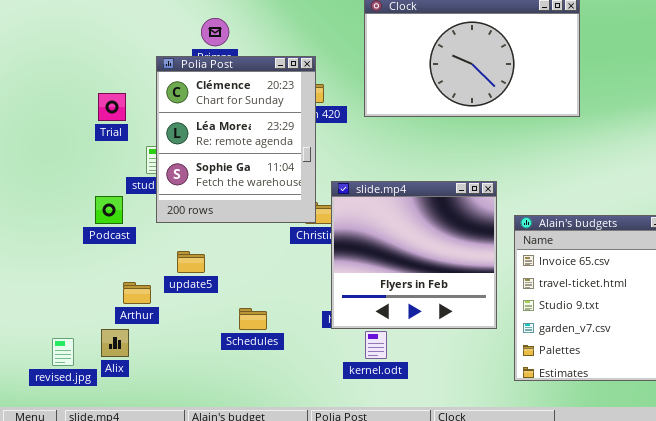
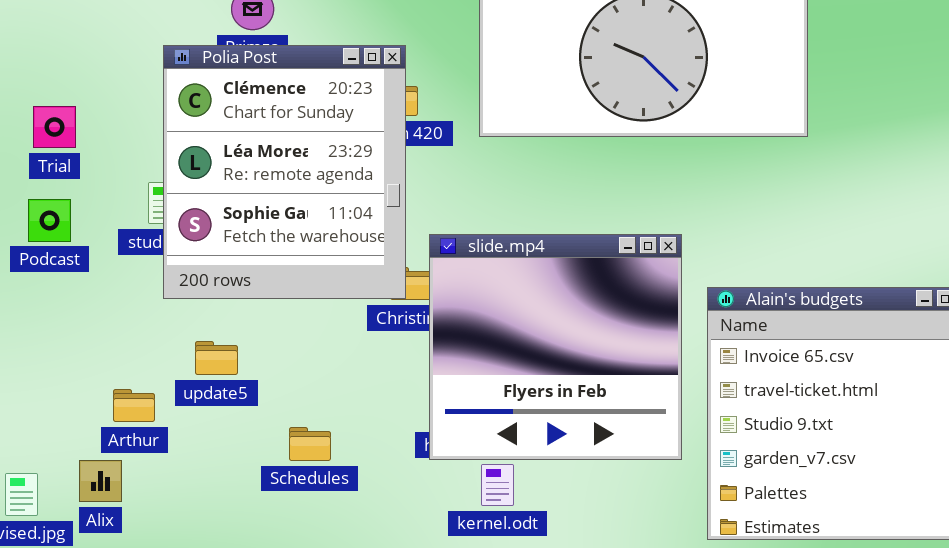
Trial: [98,93,126,121] -> [33,106,76,148], moved
Podcast: [95,196,123,224] -> [28,199,71,242], moved

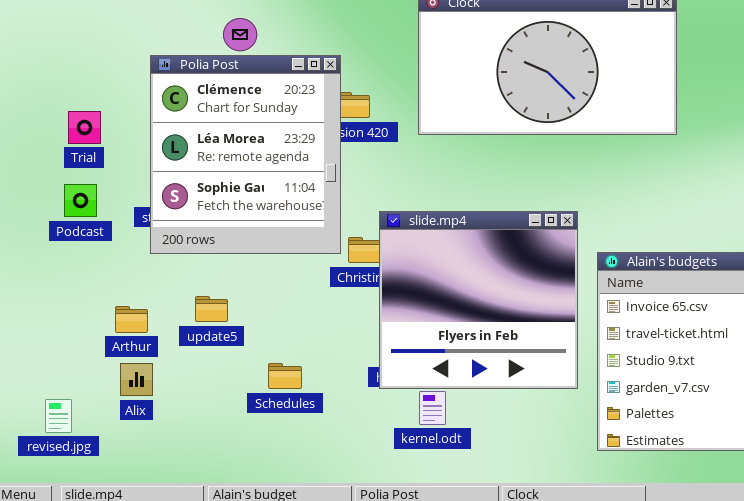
Polia Post: [163,45,406,299] -> [150,55,341,254], moved
Arthur: [113,389,155,422] -> [115,306,148,333], moved
Alix: [79,460,122,502] -> [120,363,153,396], moved

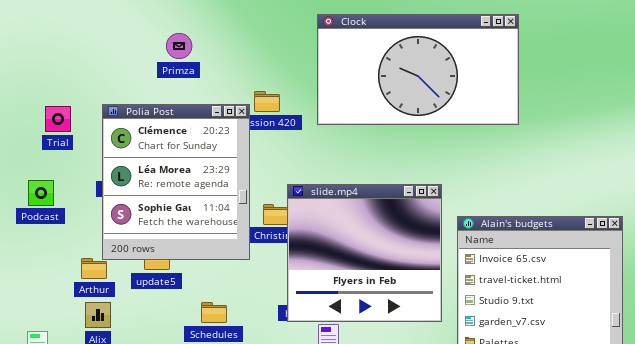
Polia Post: [150,55,341,254] -> [102,104,250,260], moved
Podcast: [64,184,97,217] -> [28,180,54,206], moved

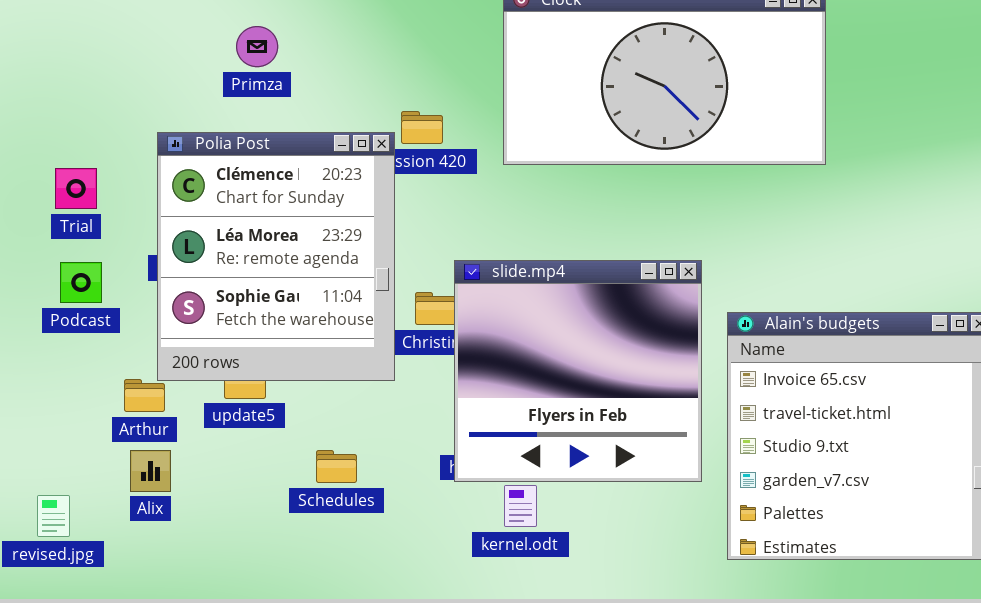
Primza: [166,33,192,59] -> [236,26,278,67], moved
Trial: [45,106,71,132] -> [55,168,97,209], moved
Podcast: [28,180,54,206] -> [60,262,102,303], moved

